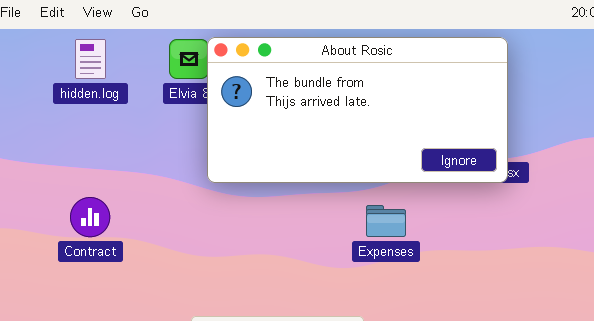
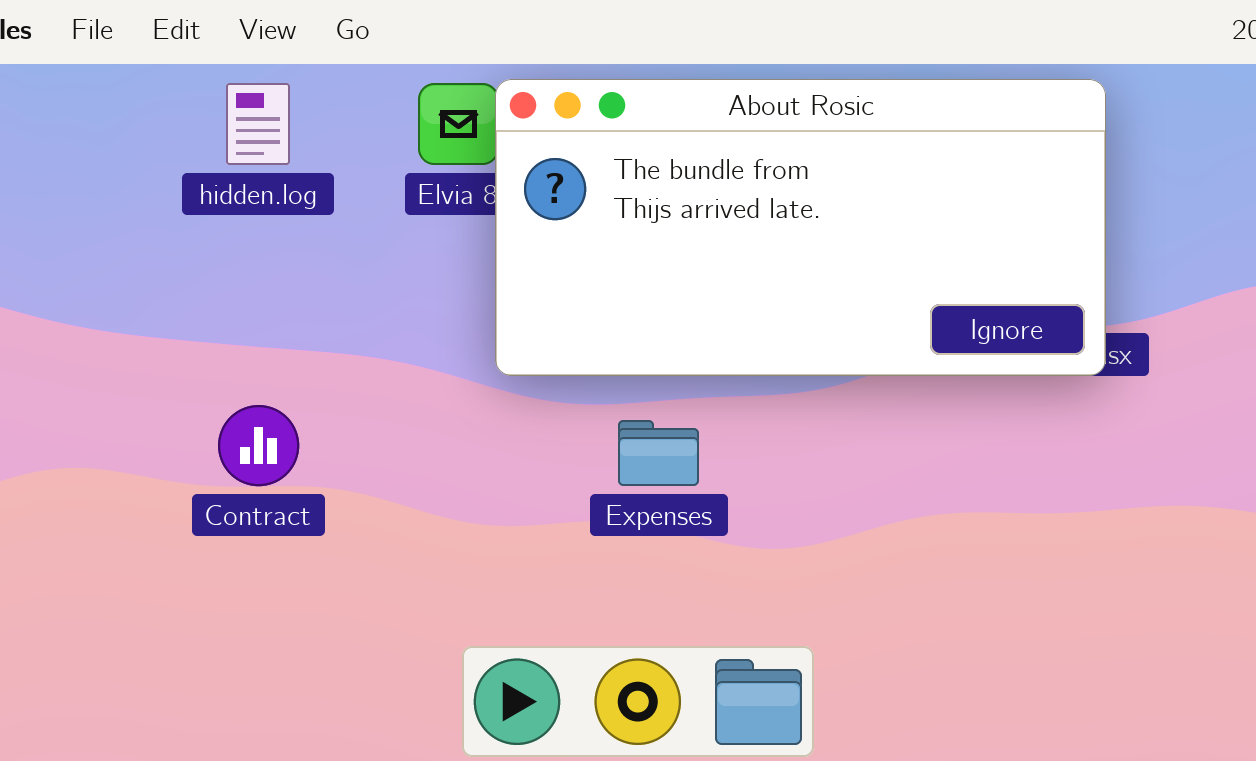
Expenses: [366,205,406,237] -> [618,420,699,486], moved

